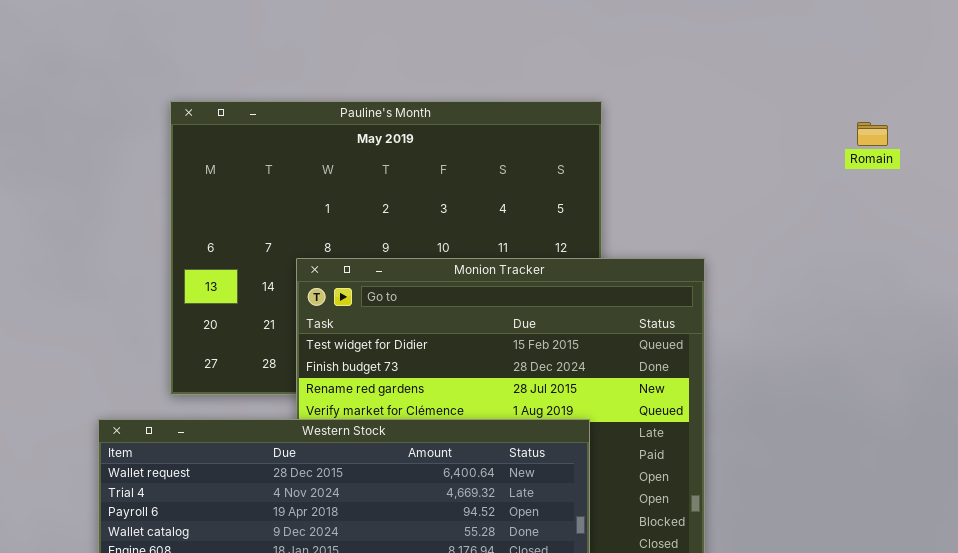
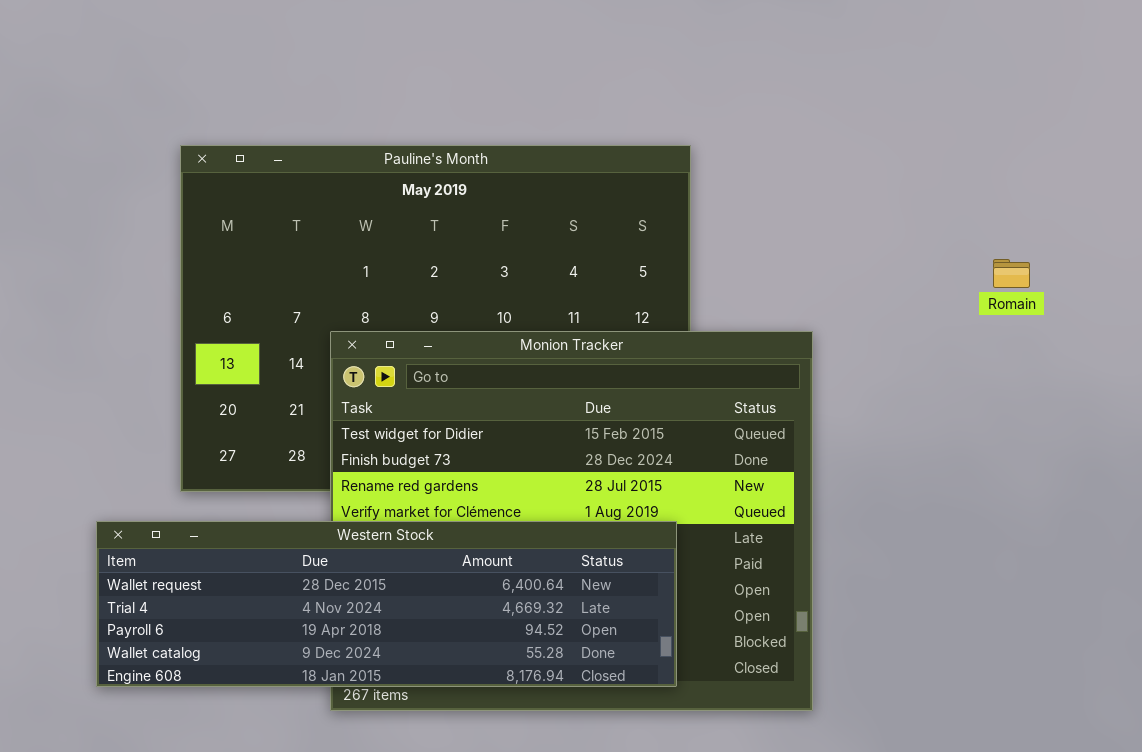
Romain: [857,122,888,146] -> [993,259,1030,288], moved

